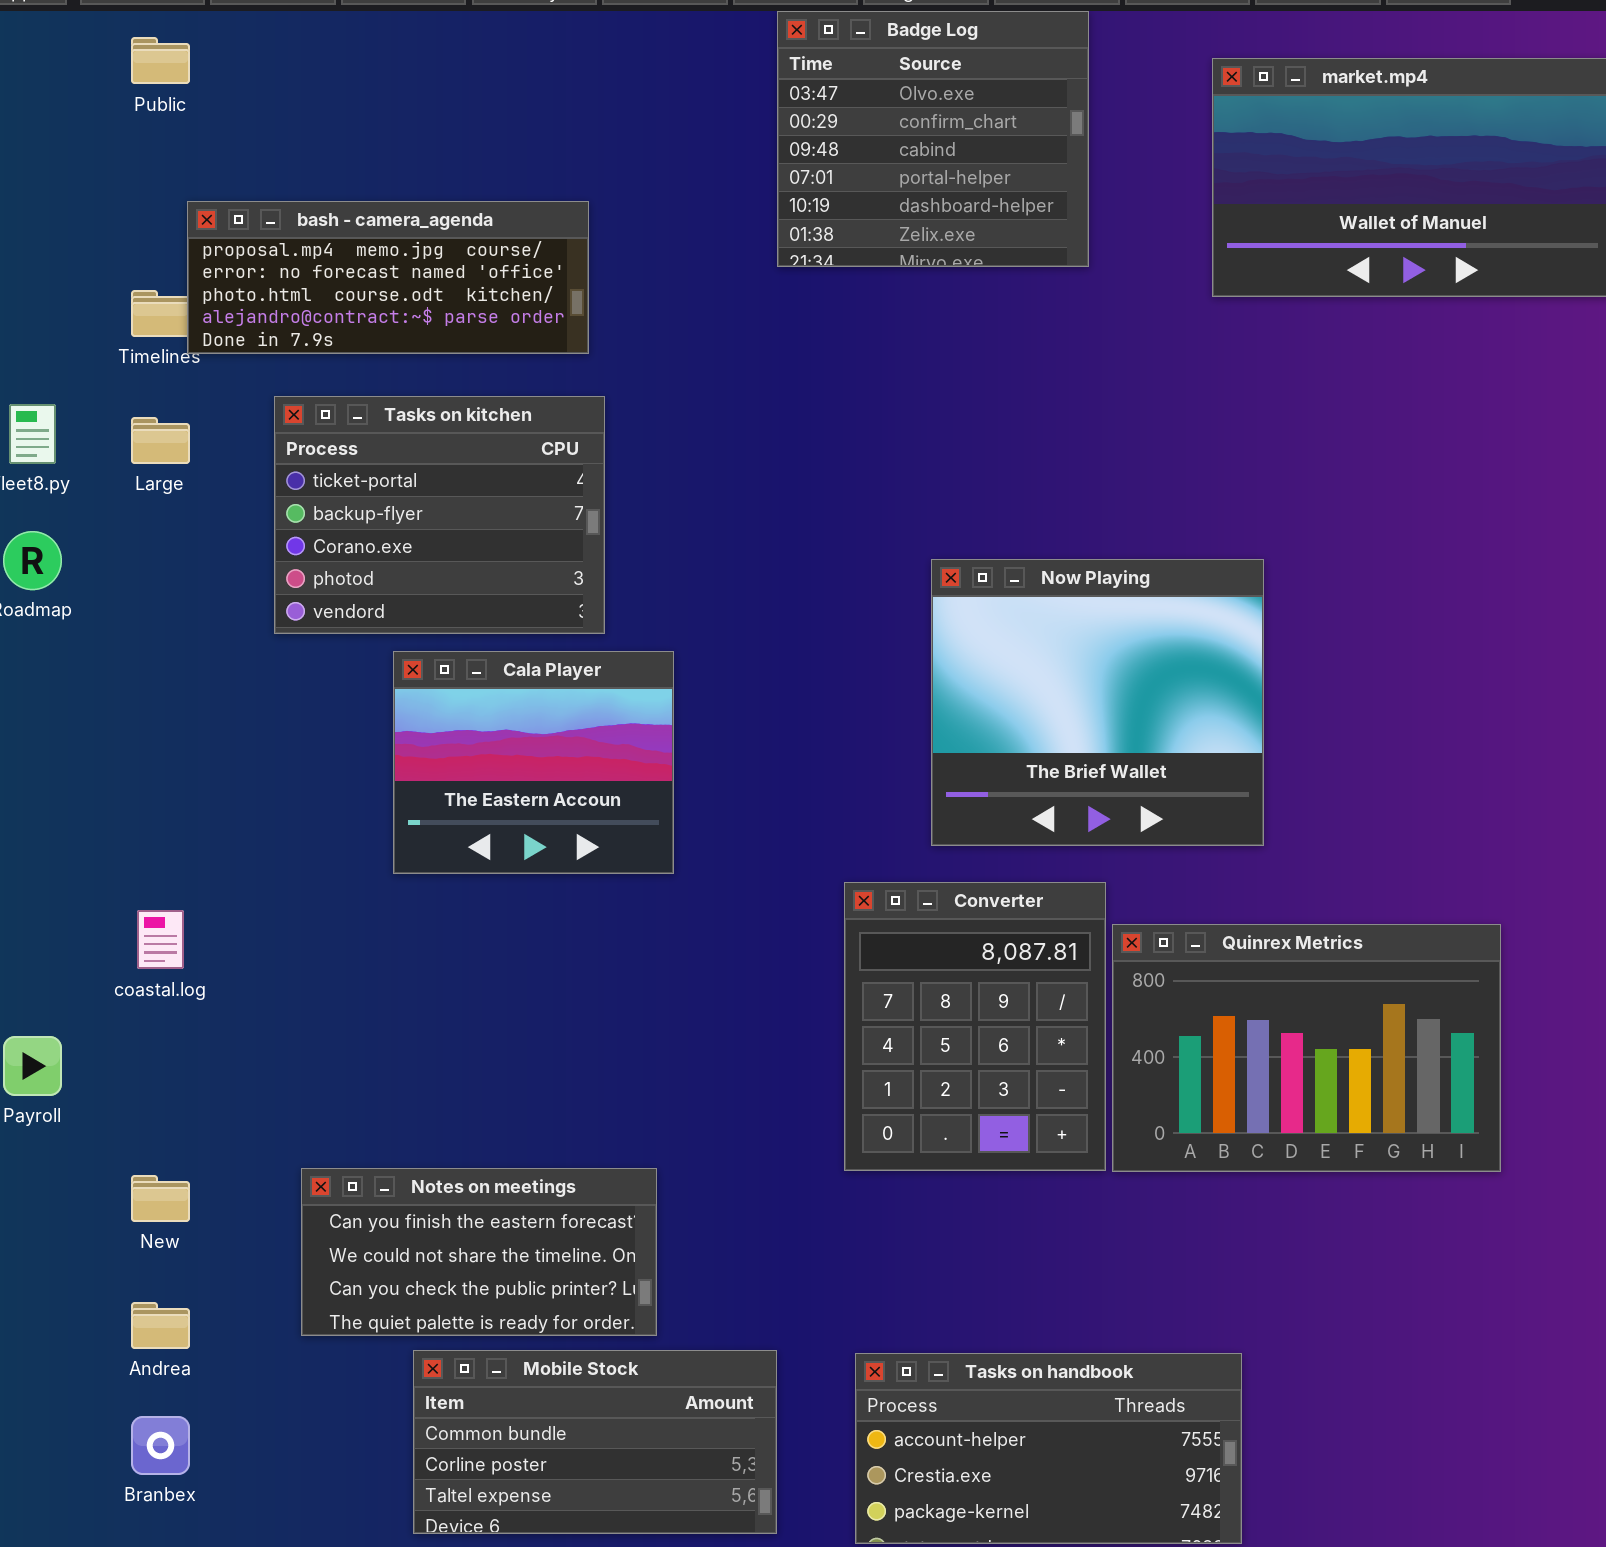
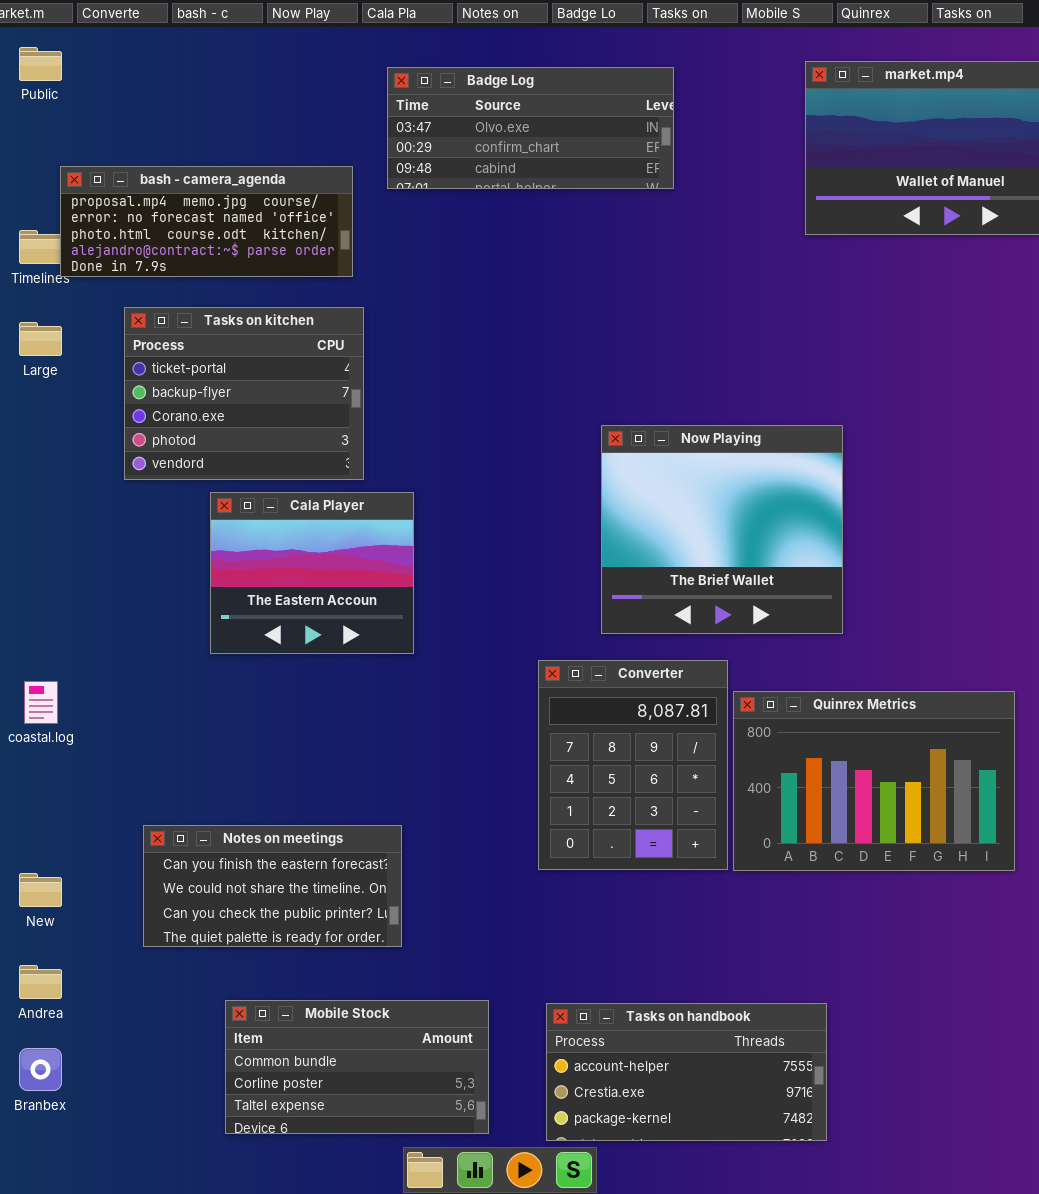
Badge Log: [777,11,1089,267] -> [387,67,674,189], moved, resized
Notes on meetings: [301,1168,657,1336] -> [143,825,402,947], moved

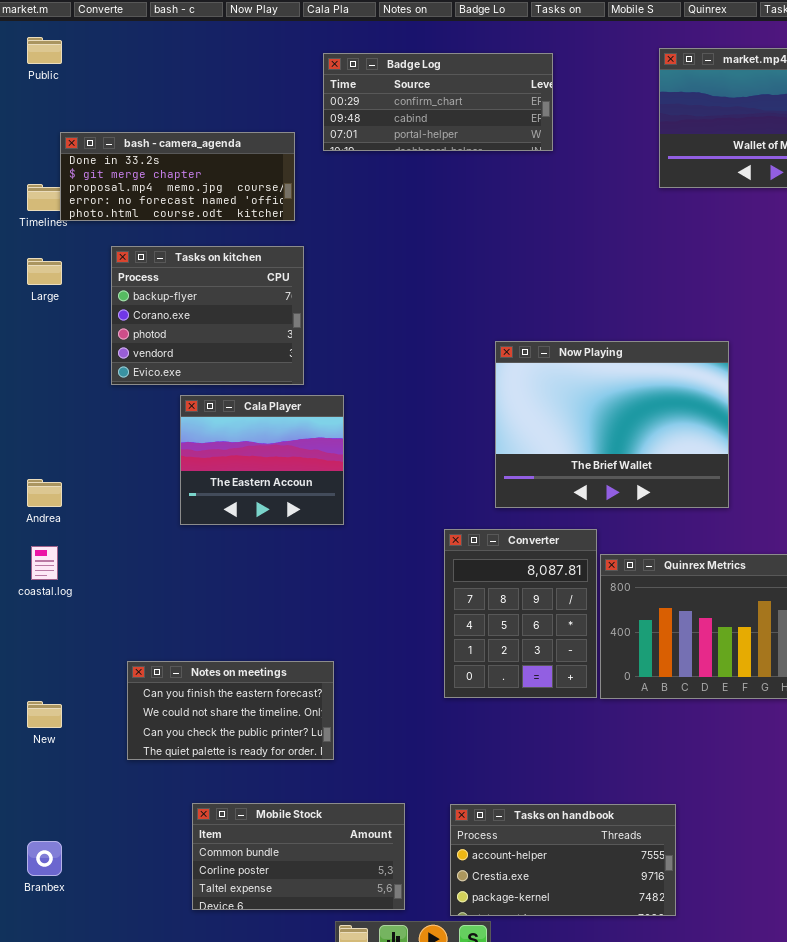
Badge Log: [387,67,674,189] -> [323,53,553,151], scrolled down 1 row
bash - camera_agenda: [60,166,353,277] -> [60,132,295,221], scrolled up 2 rows
Tasks on kitchen: [124,307,364,480] -> [111,246,304,385], scrolled down 1 row
Now Playing: [601,425,843,634] -> [495,341,729,508], resized
Andrea: [19,965,62,999] -> [27,479,62,507], moved

